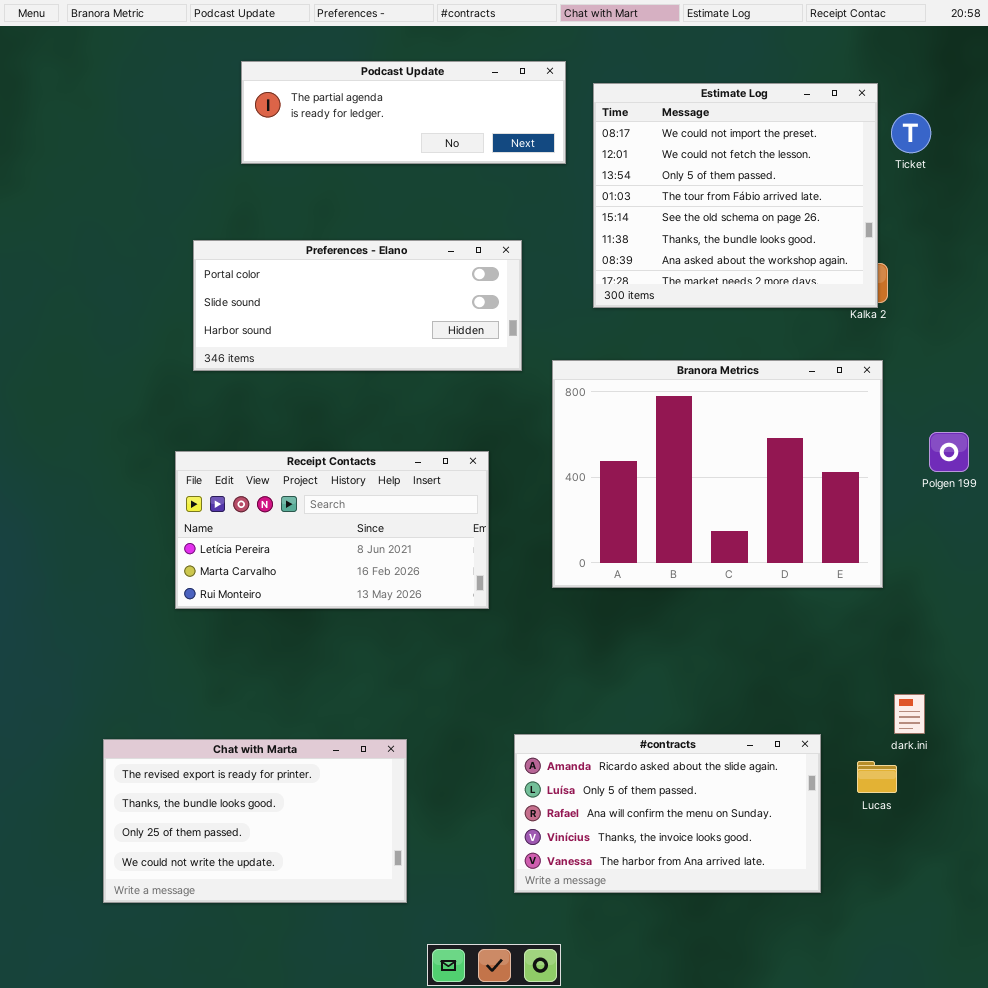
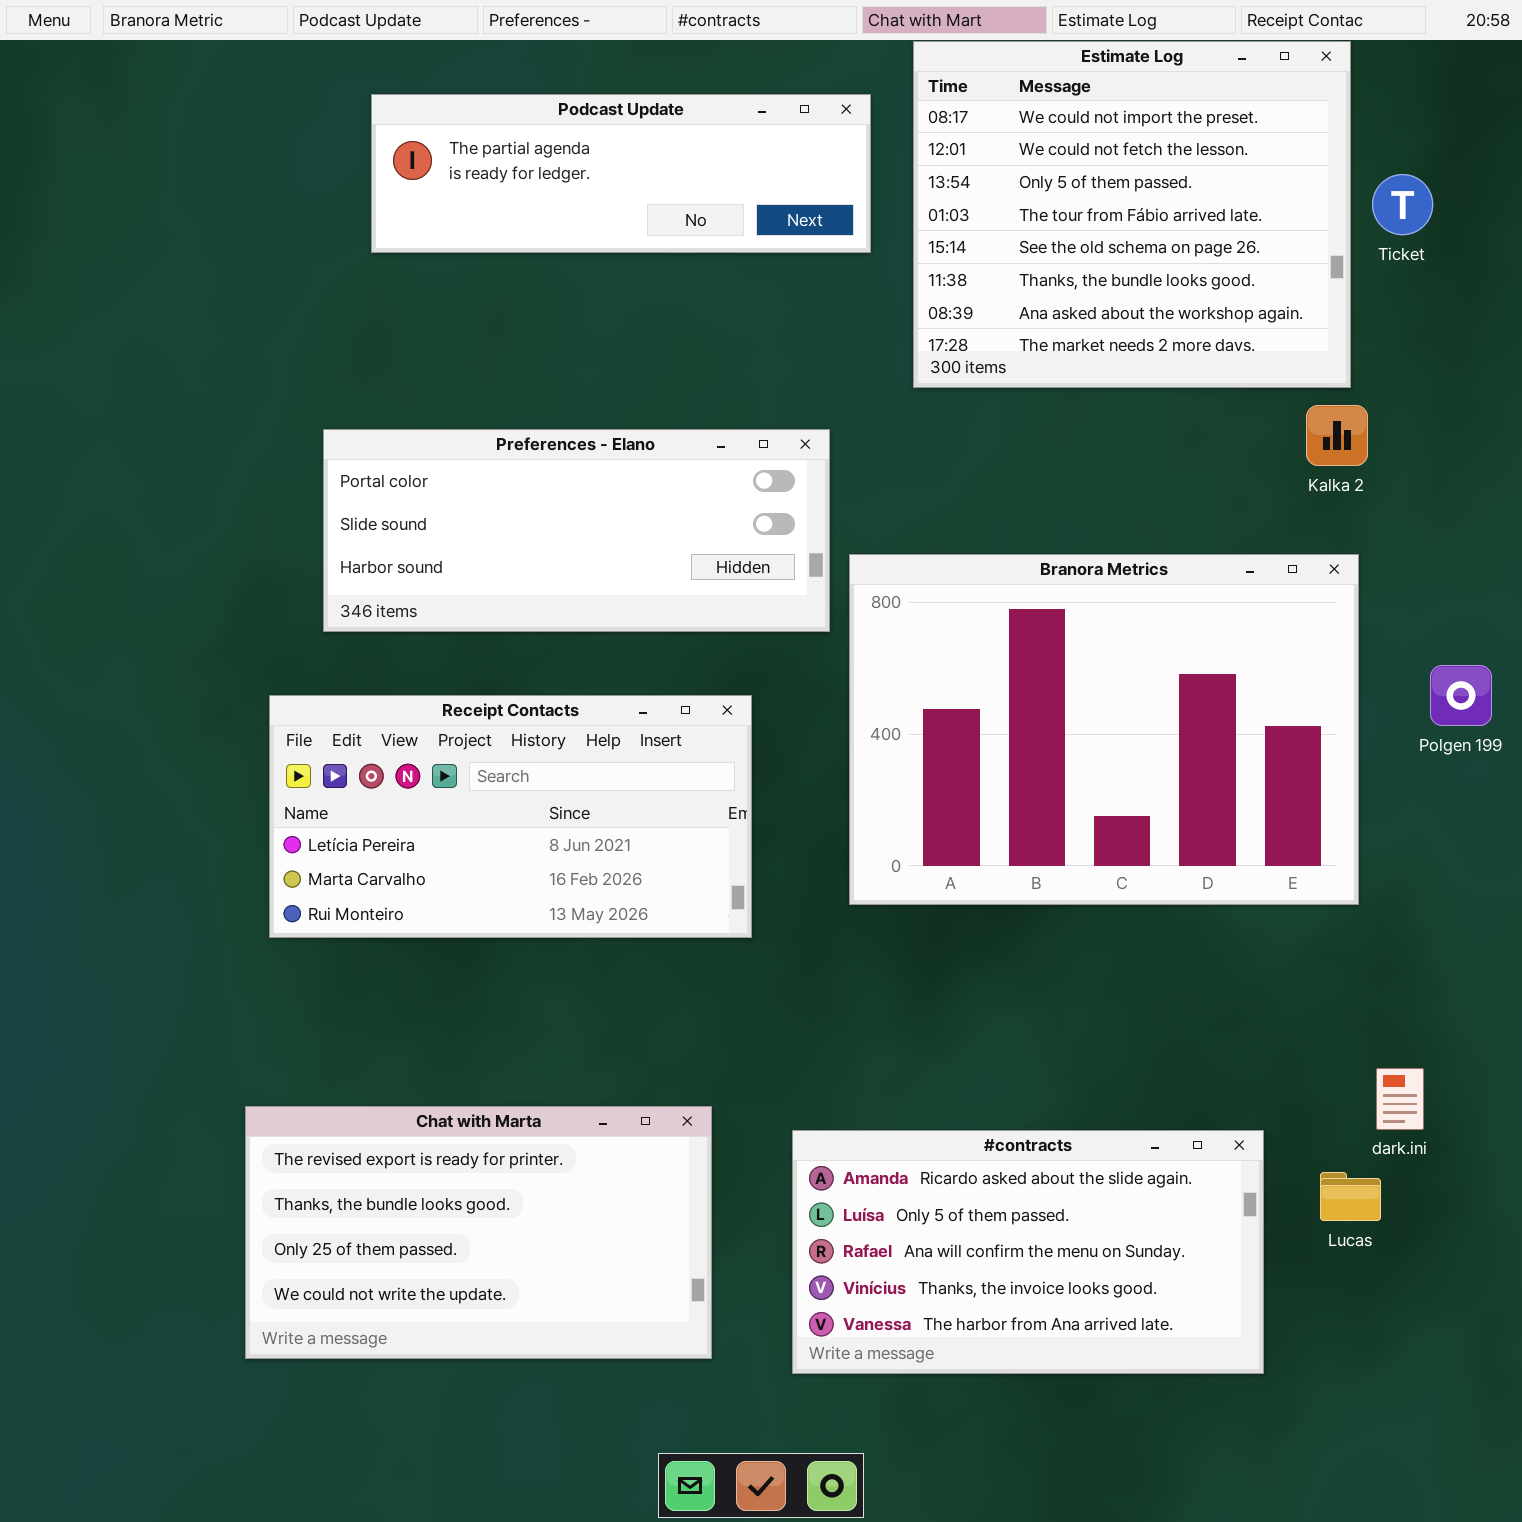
Estimate Log: [593,83,878,308] -> [913,41,1351,388], moved
Preferences - Elano: [193,240,522,371] -> [323,429,830,632], moved
Chat with Marta: [103,739,407,903] -> [245,1106,712,1359], moved

